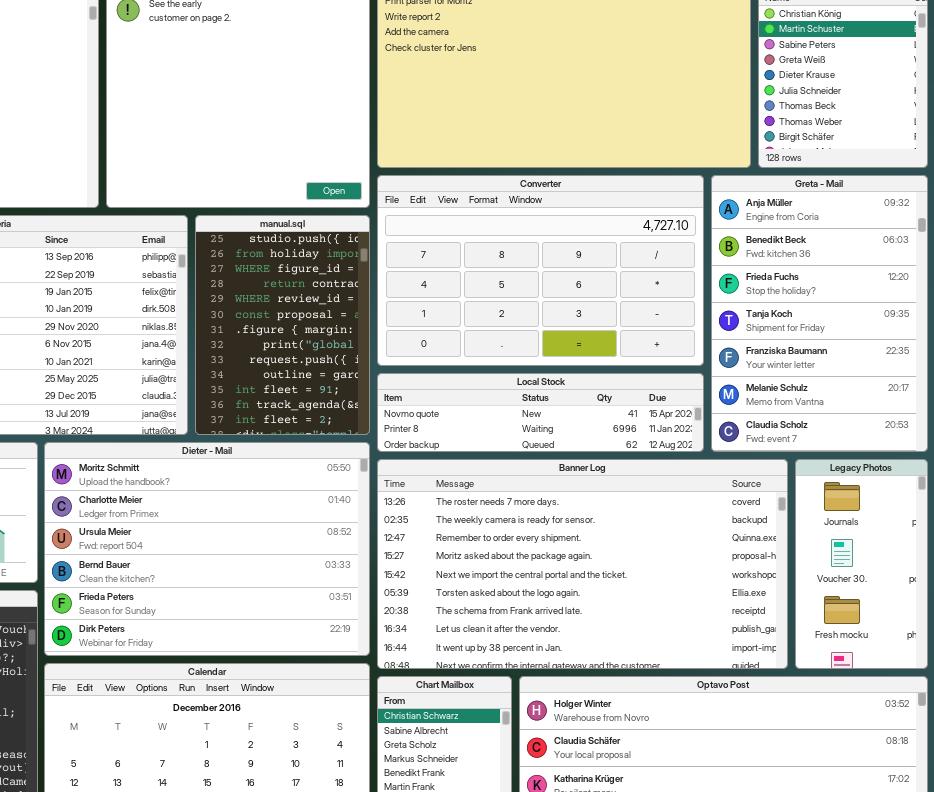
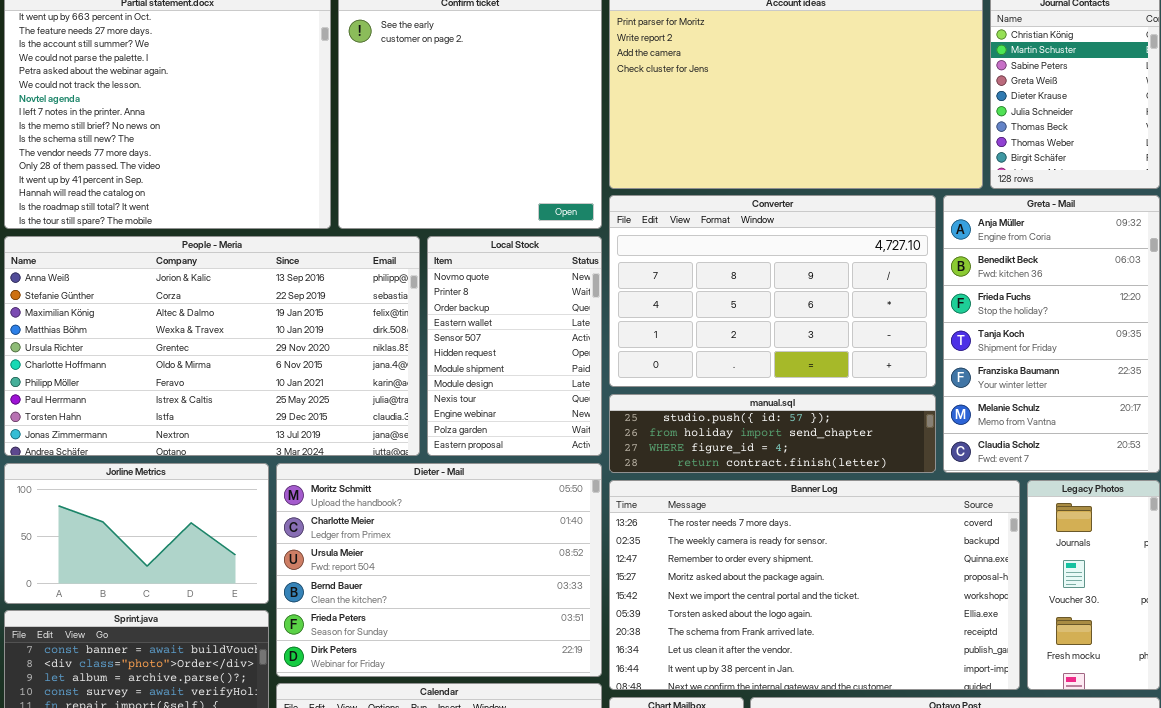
manual.sql: [195,215,370,435] -> [609,394,936,473], moved, resized
Local Stock: [377,373,704,452] -> [427,236,602,456], moved, resized

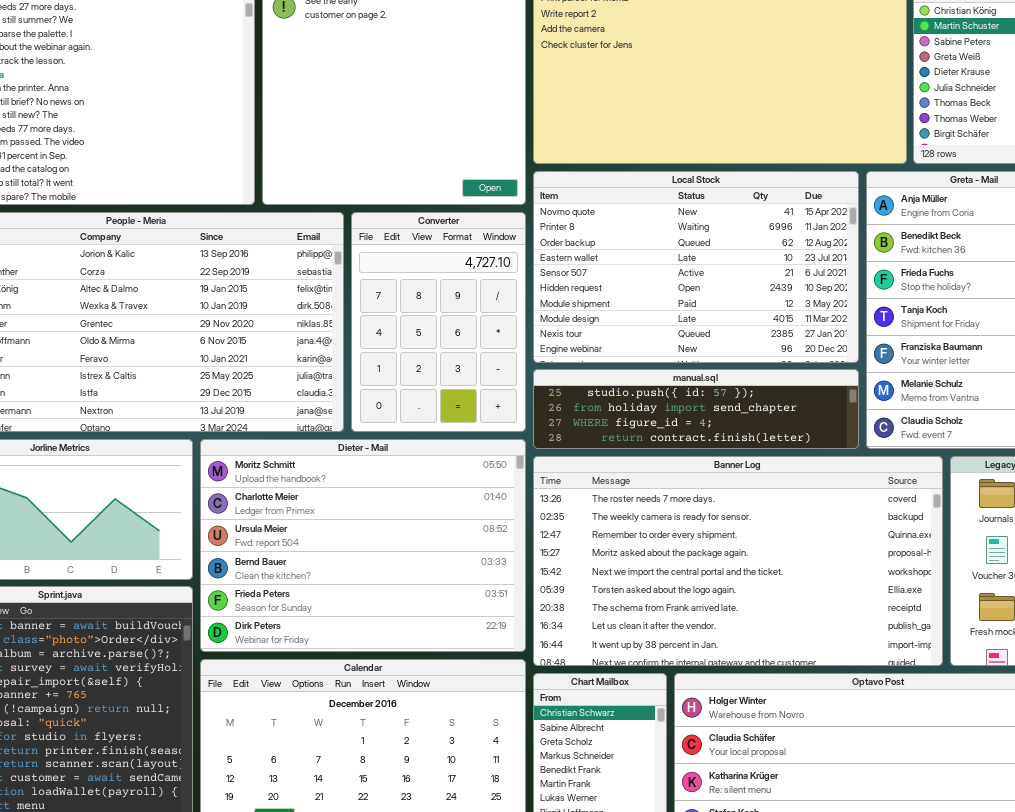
Converter: [609,195,936,387] -> [351,212,526,432], moved, resized
Local Stock: [427,236,602,456] -> [533,171,859,363], moved, resized

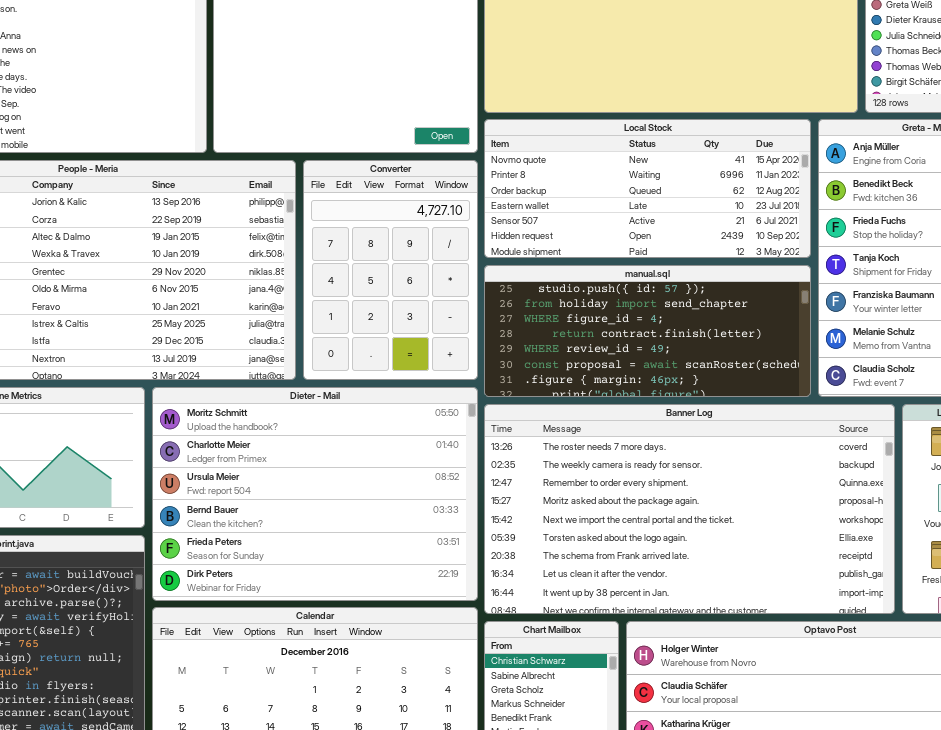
Local Stock: [533,171,859,363] -> [484,119,811,258], resized
manual.sql: [533,369,859,449] -> [484,265,811,397], resized

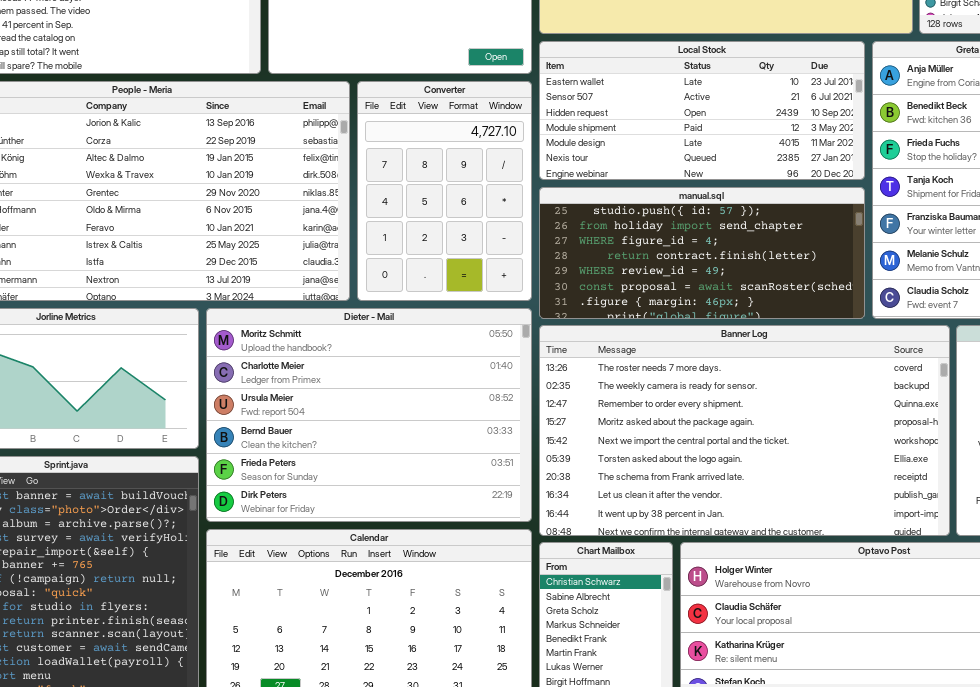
Local Stock: [484,119,811,258] -> [539,41,865,180], scrolled down 3 rows

